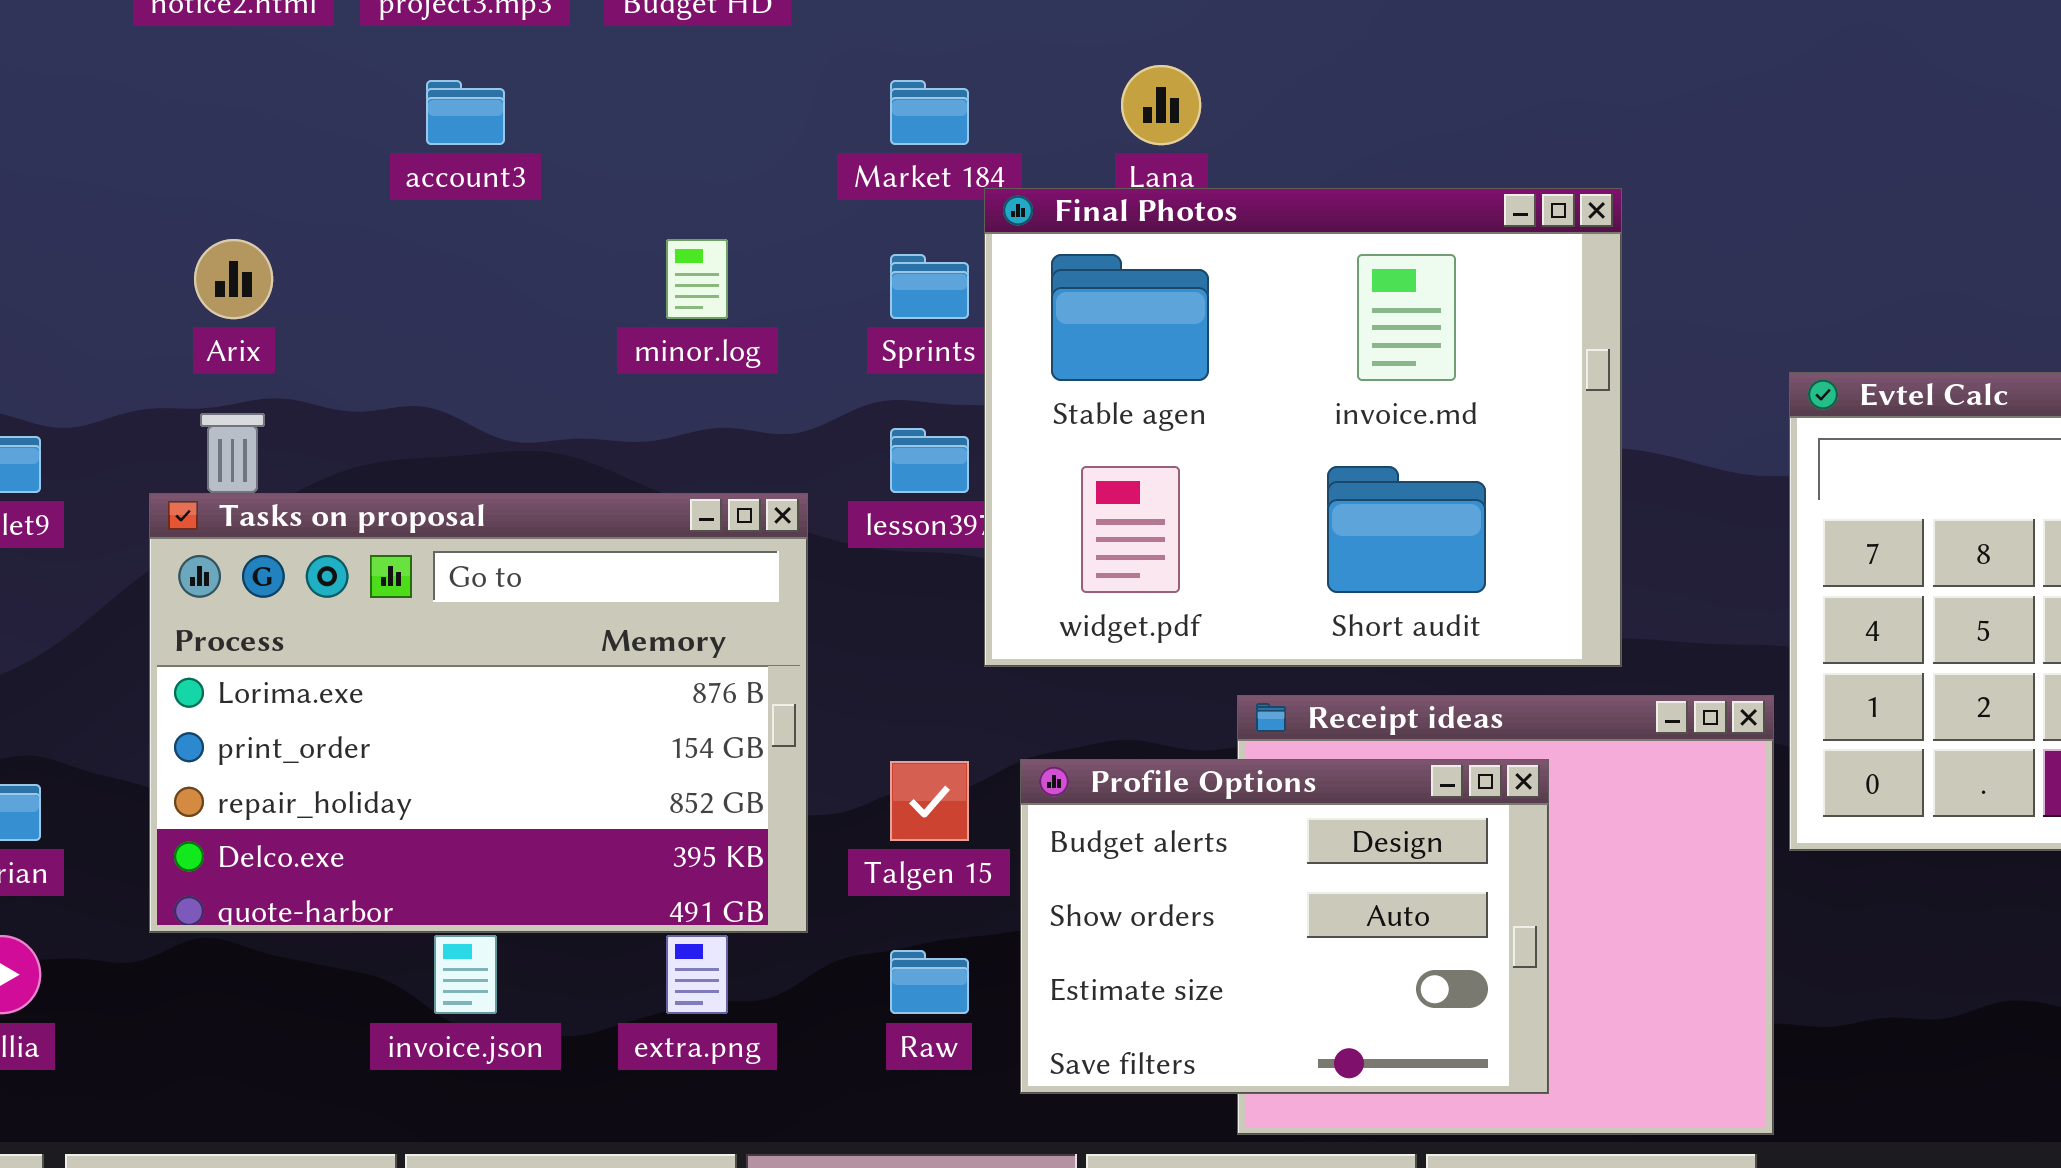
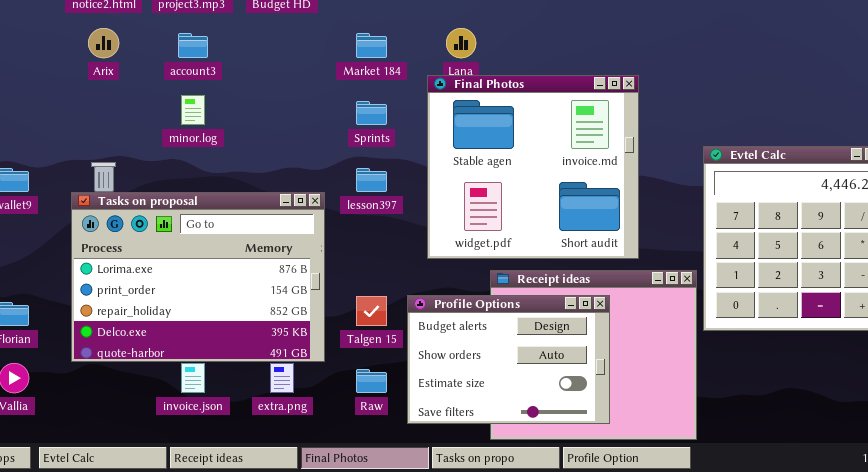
Final Photos: [984,188,1622,667] -> [427,75,639,259], resized
Arix: [194,239,273,319] -> [88,28,119,58], moved
minor.log: [666,239,728,319] -> [181,95,205,125], moved

